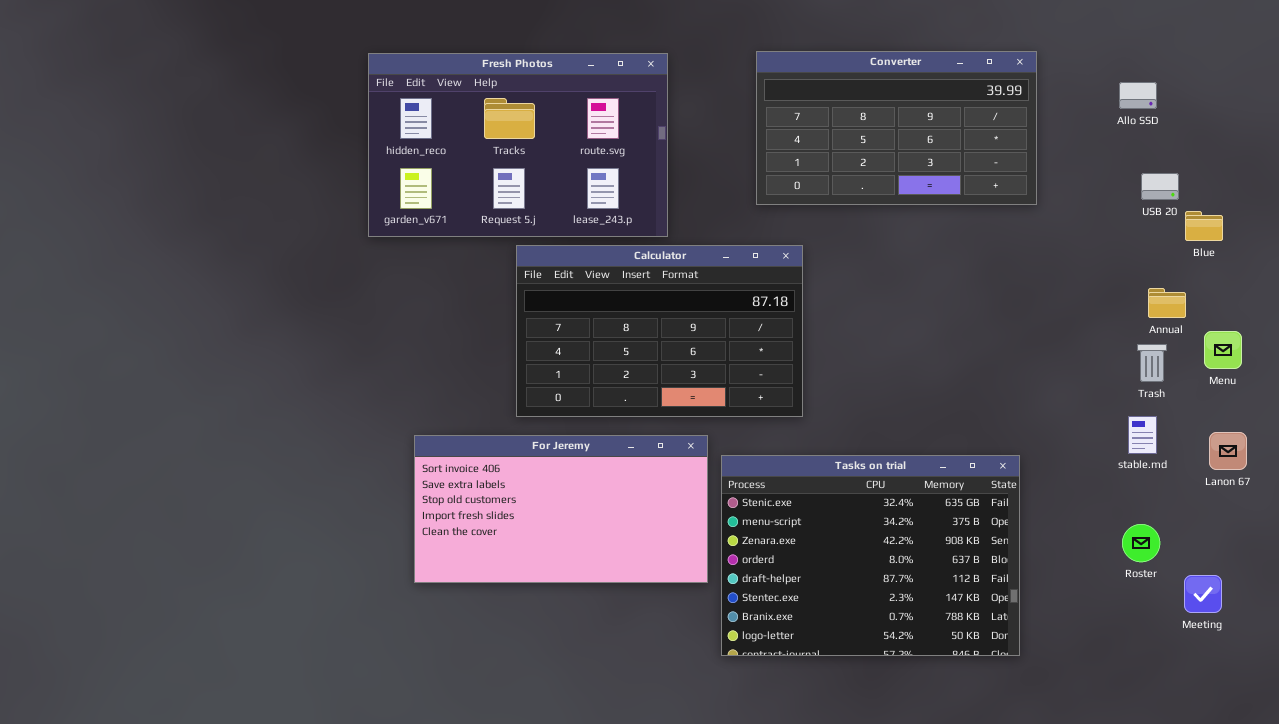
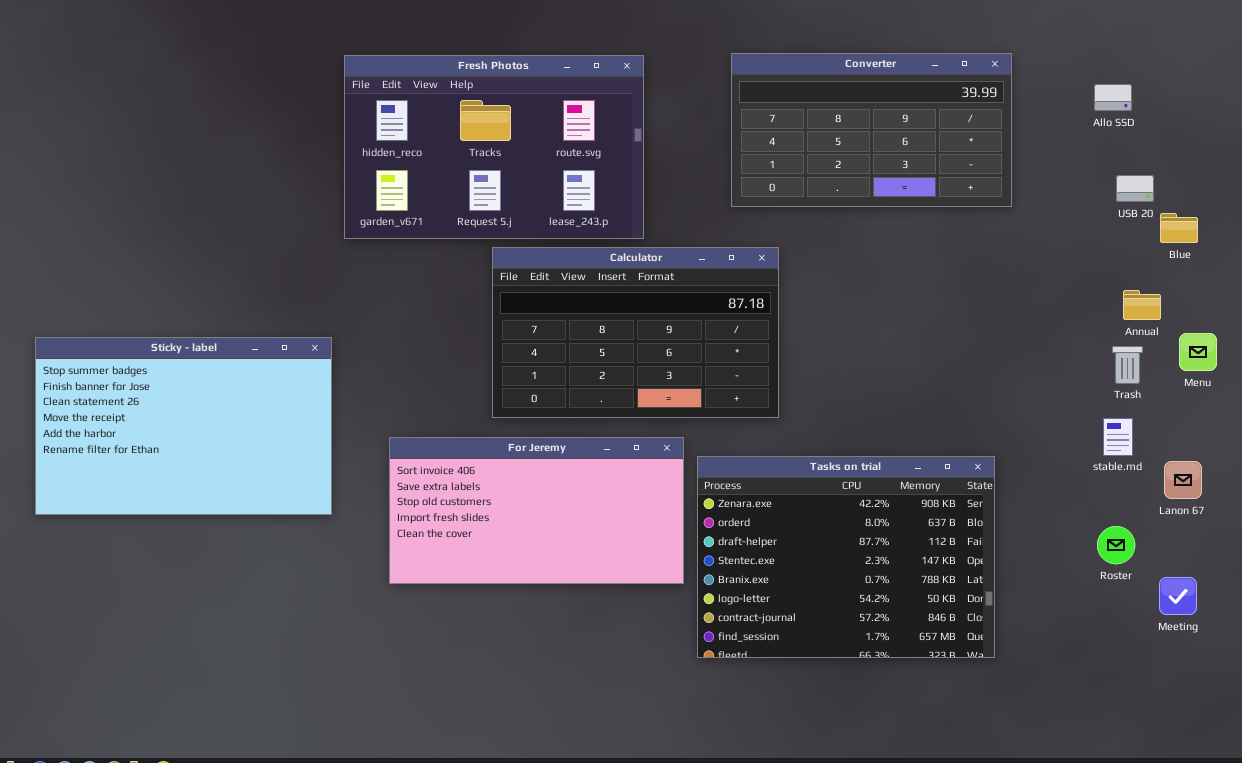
Sticky - label: none -> [35,337,332,515], opened
Lanon 67: [1209,432,1247,470] -> [1164,461,1202,499], moved
Tasks on trial: [721,455,1020,656] -> [697,456,995,658], scrolled down 2 rows

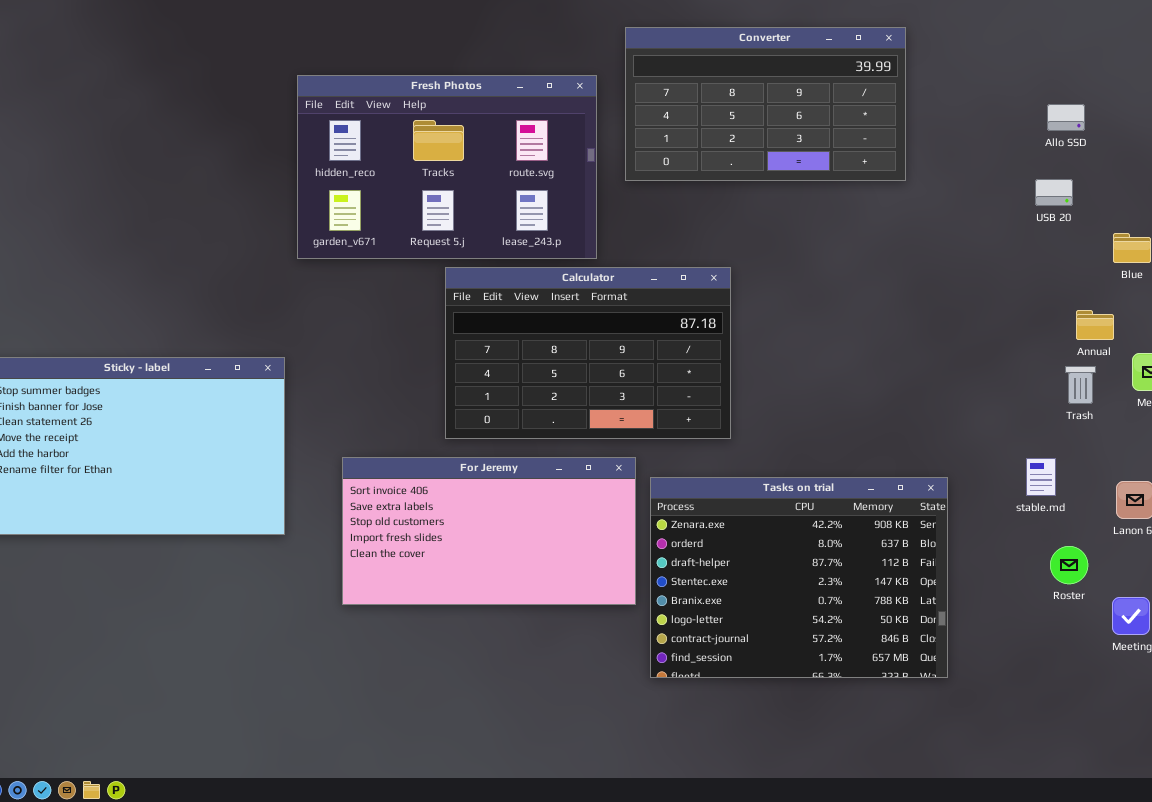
Converter: [731,53,1012,207] -> [625,27,906,181], moved
USB 20: [1116,175,1154,202] -> [1035,179,1073,206], moved
stable.md: [1103,418,1133,456] -> [1026,458,1056,496], moved

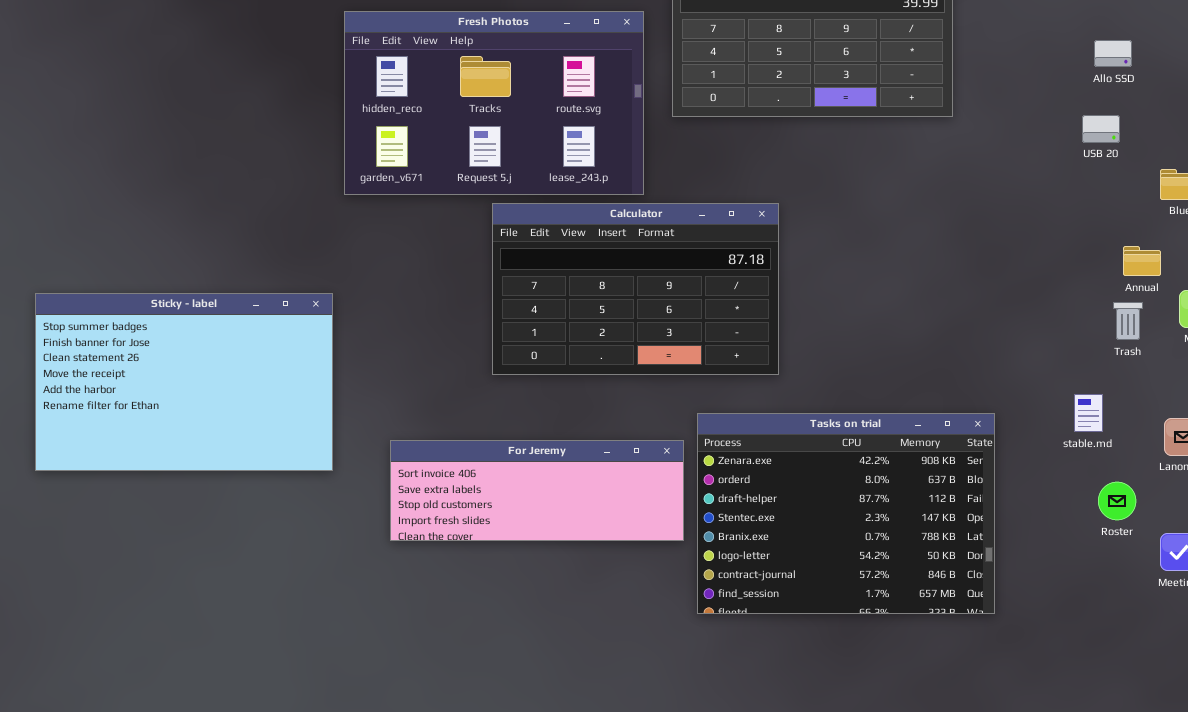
For Jeremy: [342,457,636,605] -> [390,440,684,541], resized

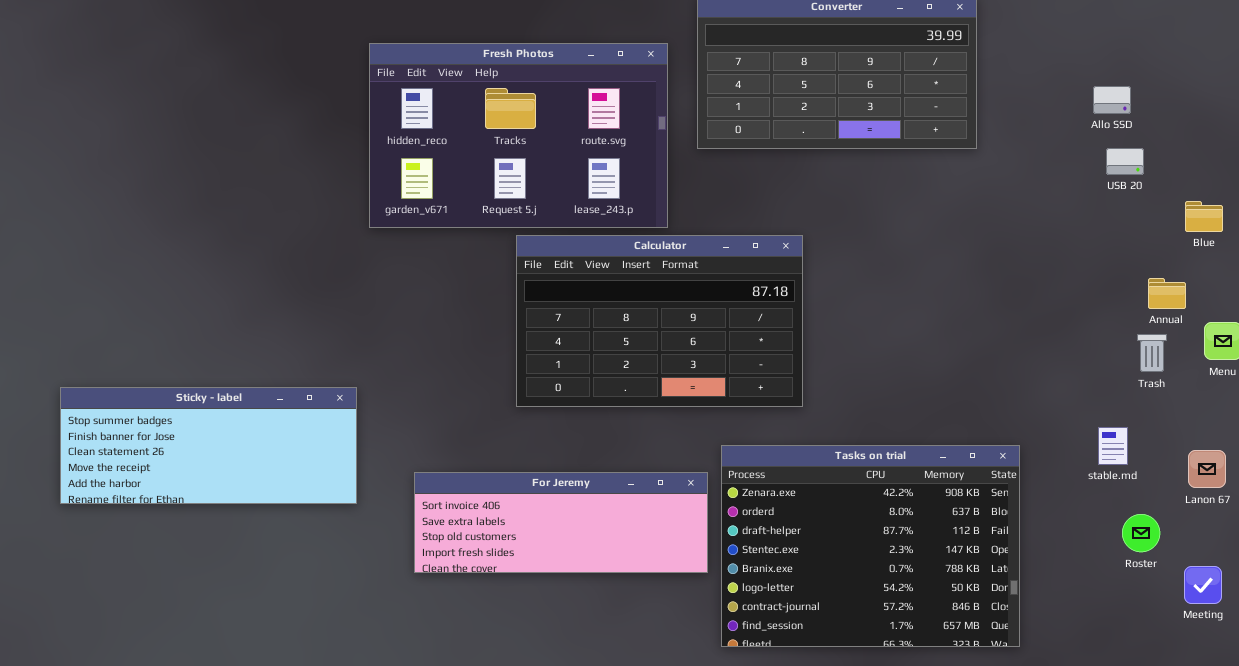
Allo SSD: [1094,40,1132,67] -> [1093,86,1131,114], moved
Sticky - label: [35,293,333,471] -> [60,387,357,504], resized

